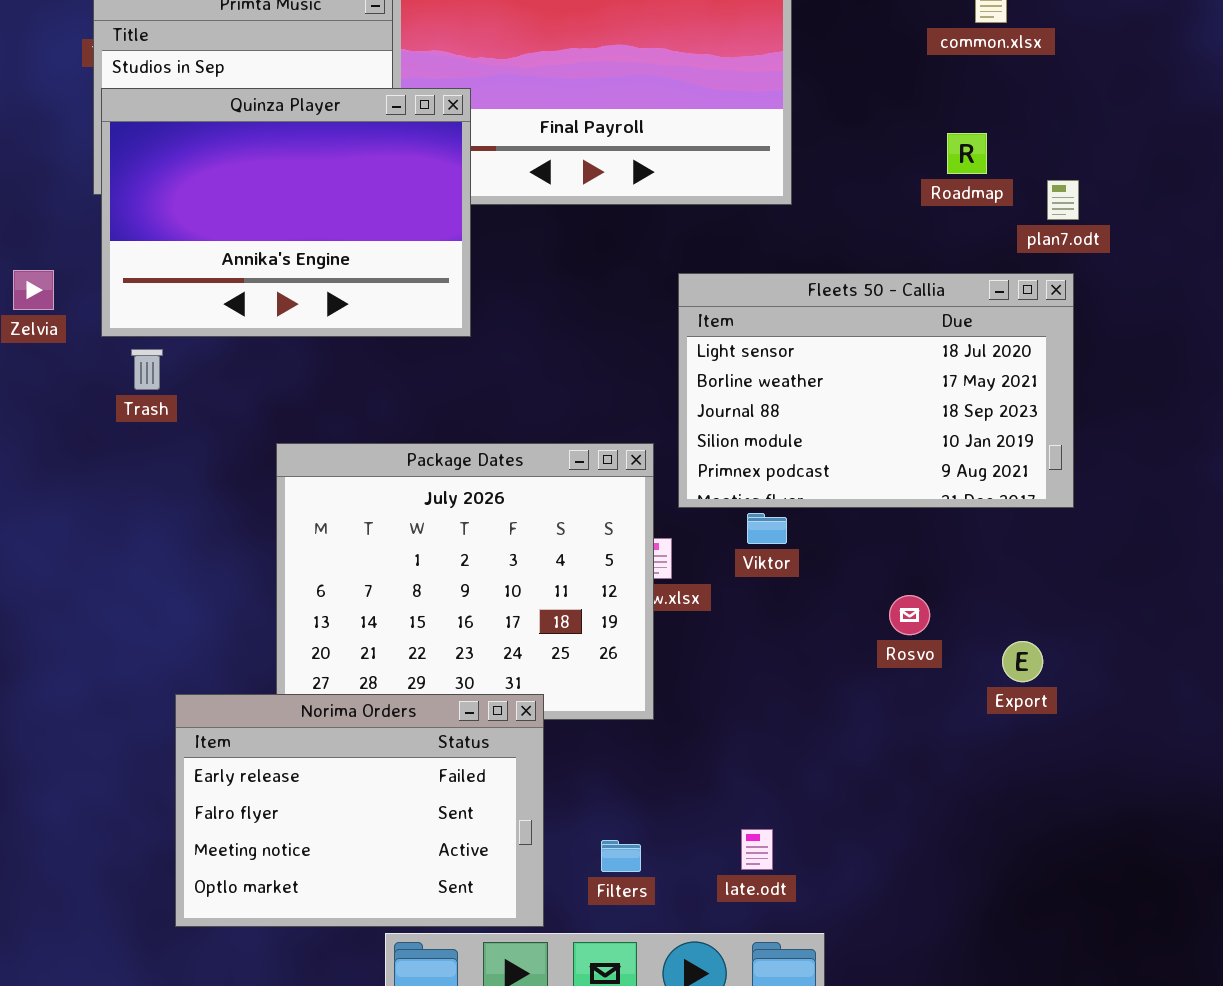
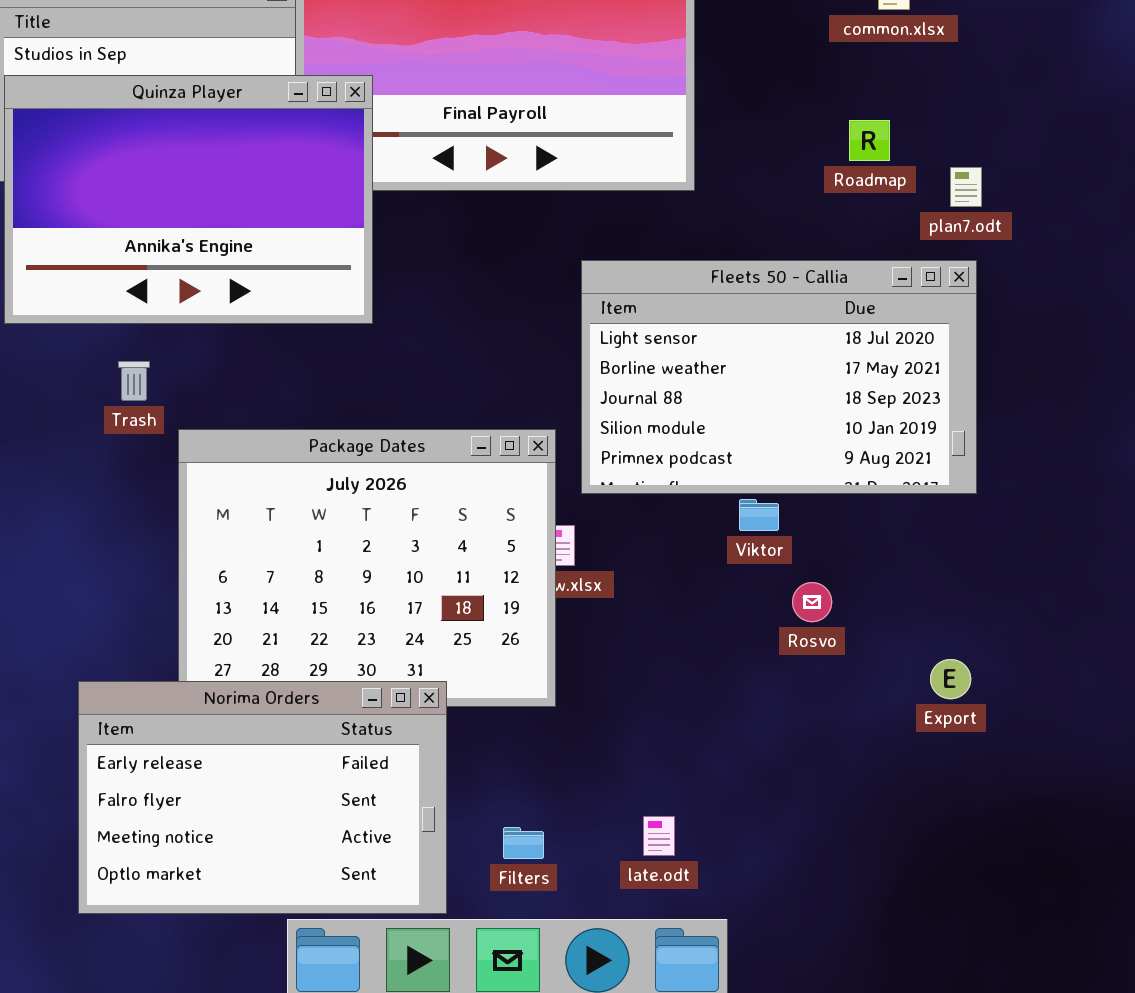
Trash: [131,349,163,390] -> [118,361,150,401], moved
Viktor: [747,513,787,544] -> [739,499,779,531], moved
Export: [1002,641,1043,682] -> [930,659,971,699], moved

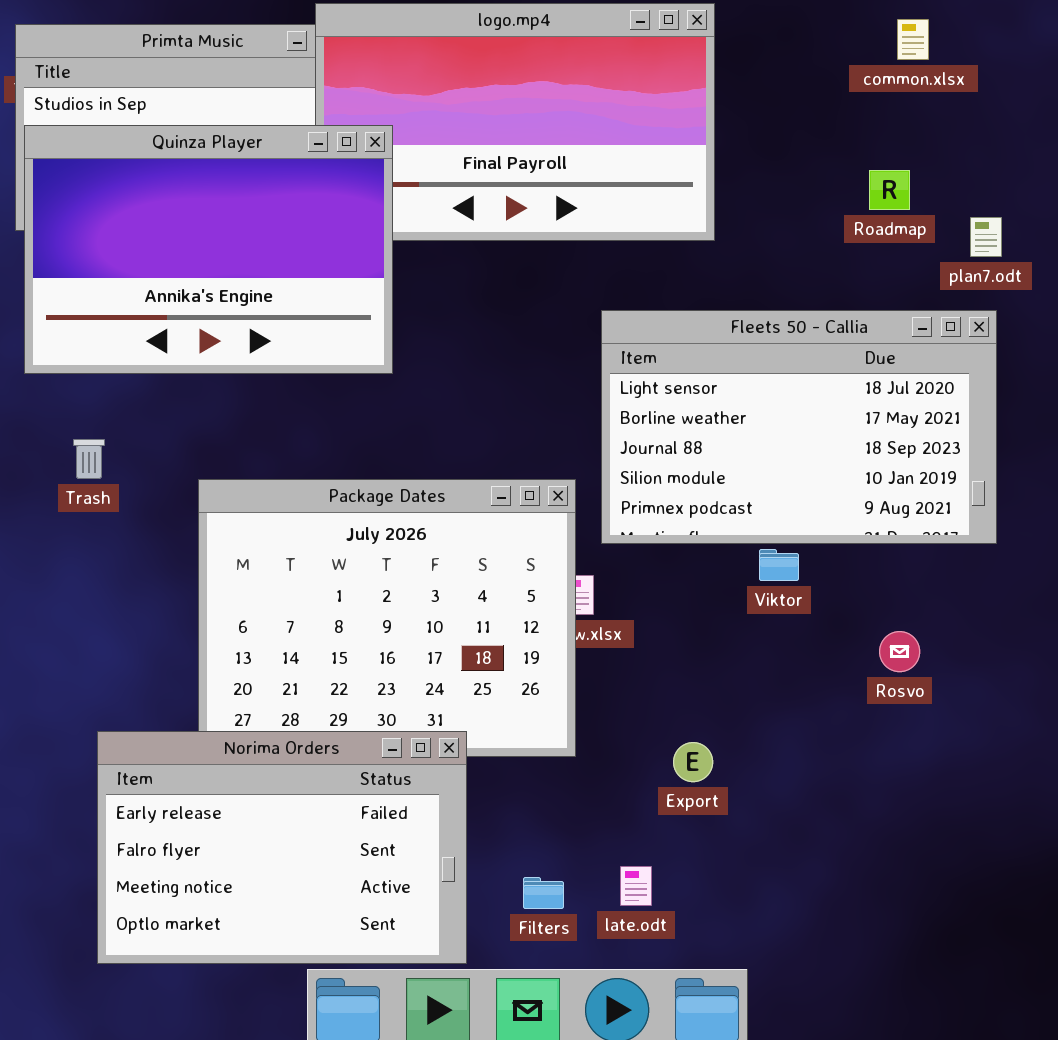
Trash: [118,361,150,401] -> [73,439,105,479], moved
Rosvo: [792,582,832,622] -> [879,631,920,672], moved
Export: [930,659,971,699] -> [673,742,713,782], moved
late.odt: [643,816,675,856] -> [620,866,652,906], moved

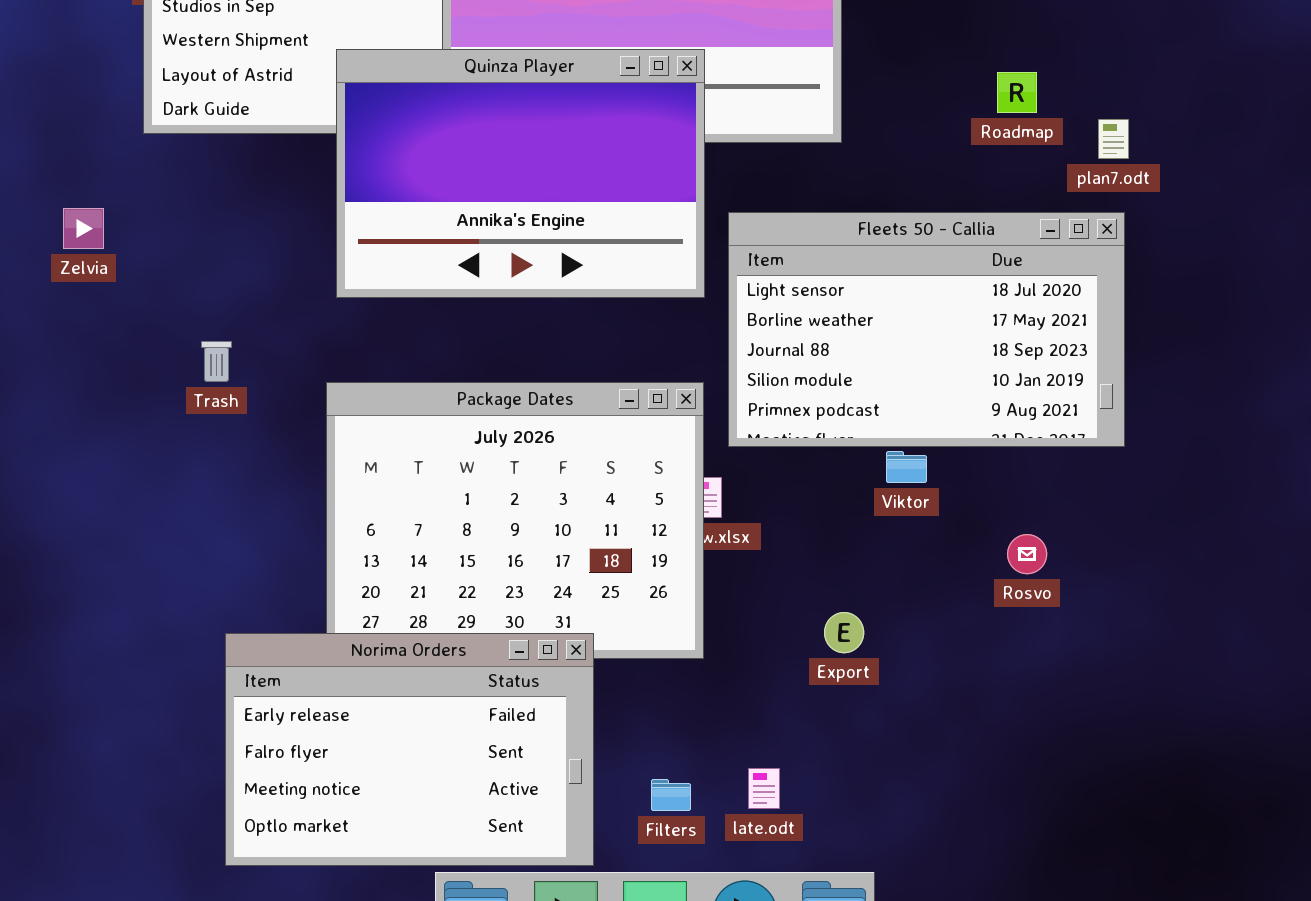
Quinza Player: [24,125,393,374] -> [336,49,705,298], moved
Export: [673,742,713,782] -> [824,612,864,653], moved

